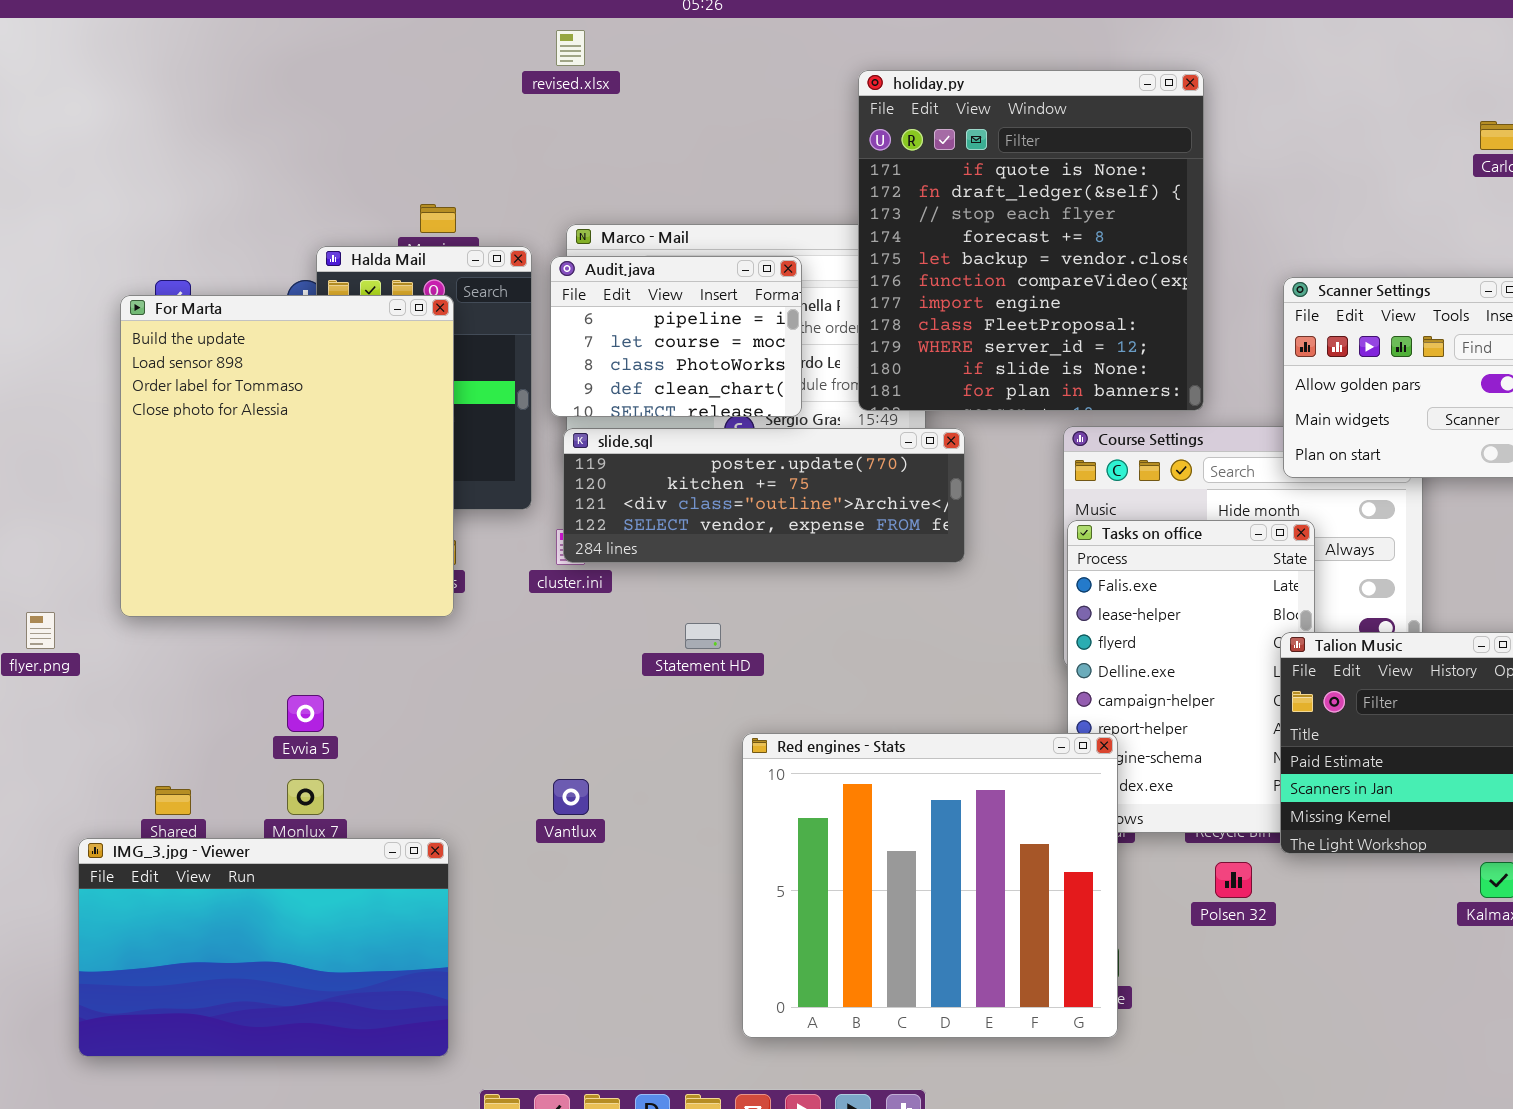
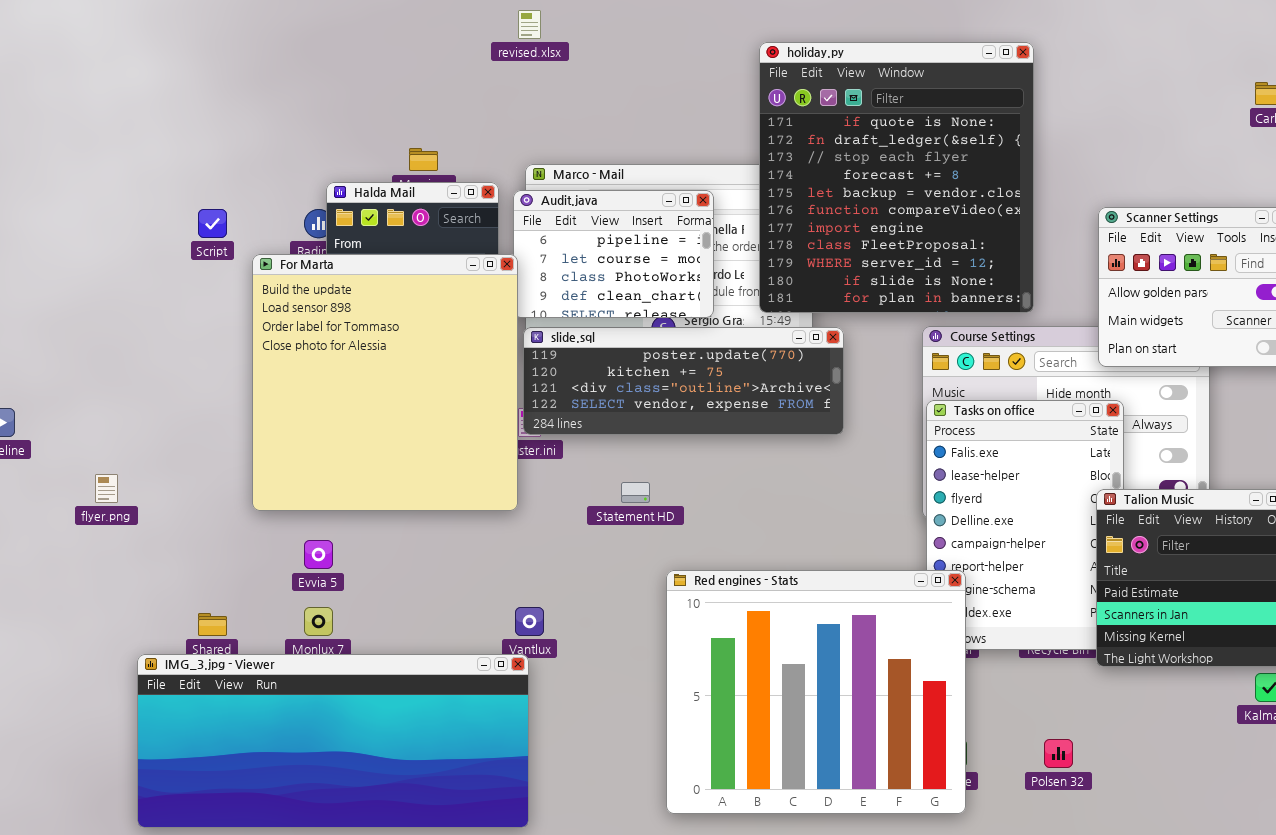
For Marta: [120,295,454,617] -> [252,254,518,511], moved
IMG_3.jpg - Viewer: [78,838,449,1057] -> [137,654,529,828], resized
Polsen 32: [1215,862,1252,898] -> [1044,739,1073,768], moved

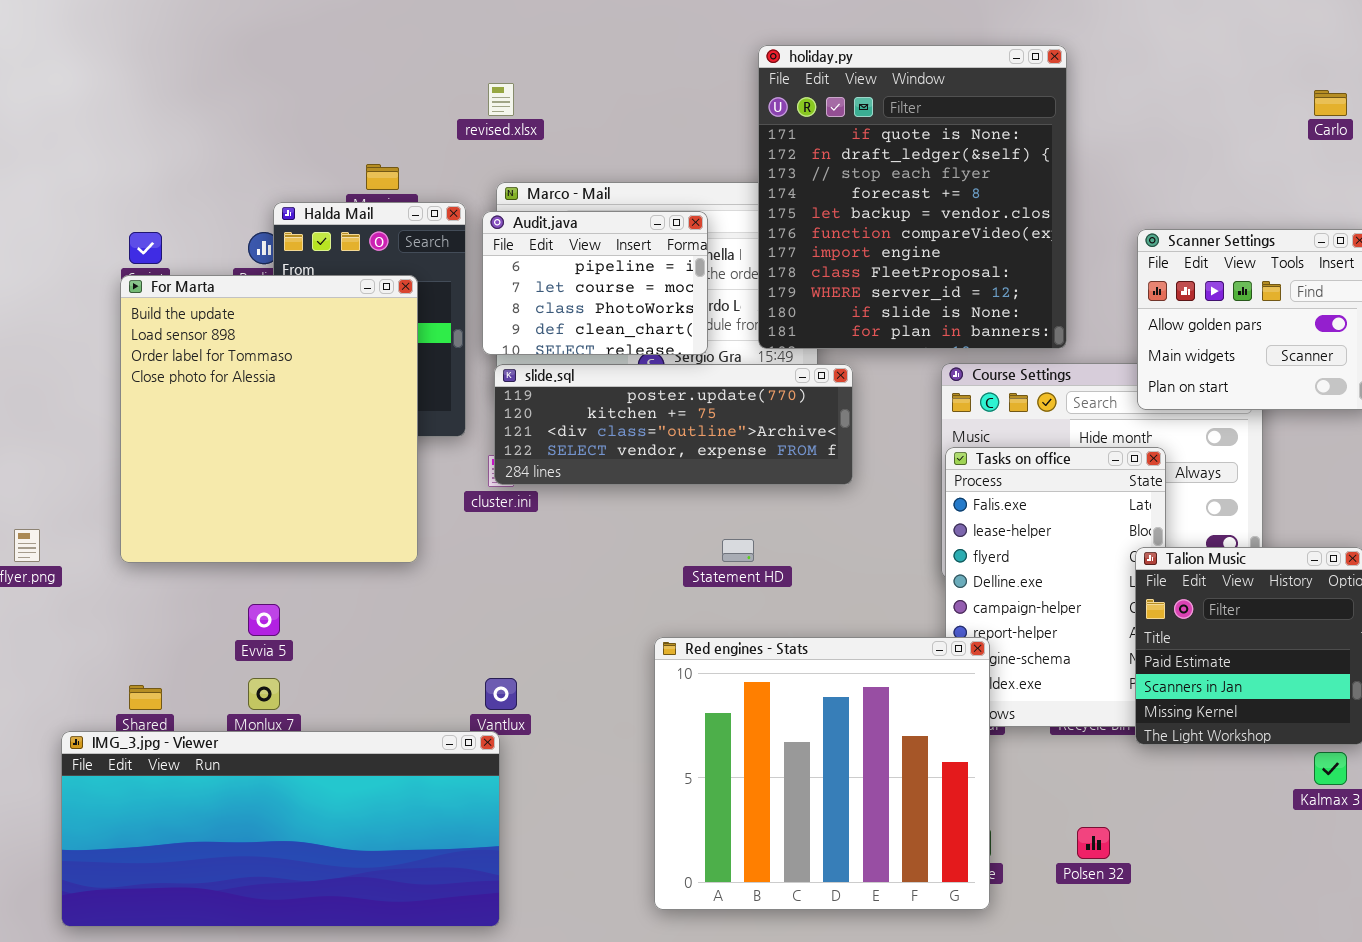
revised.xlsx: [518,10,541,39] -> [488,83,514,116], moved
For Marta: [252,254,518,511] -> [120,275,418,563], moved
Statement HD: [621,482,650,503] -> [722,539,754,562], moved

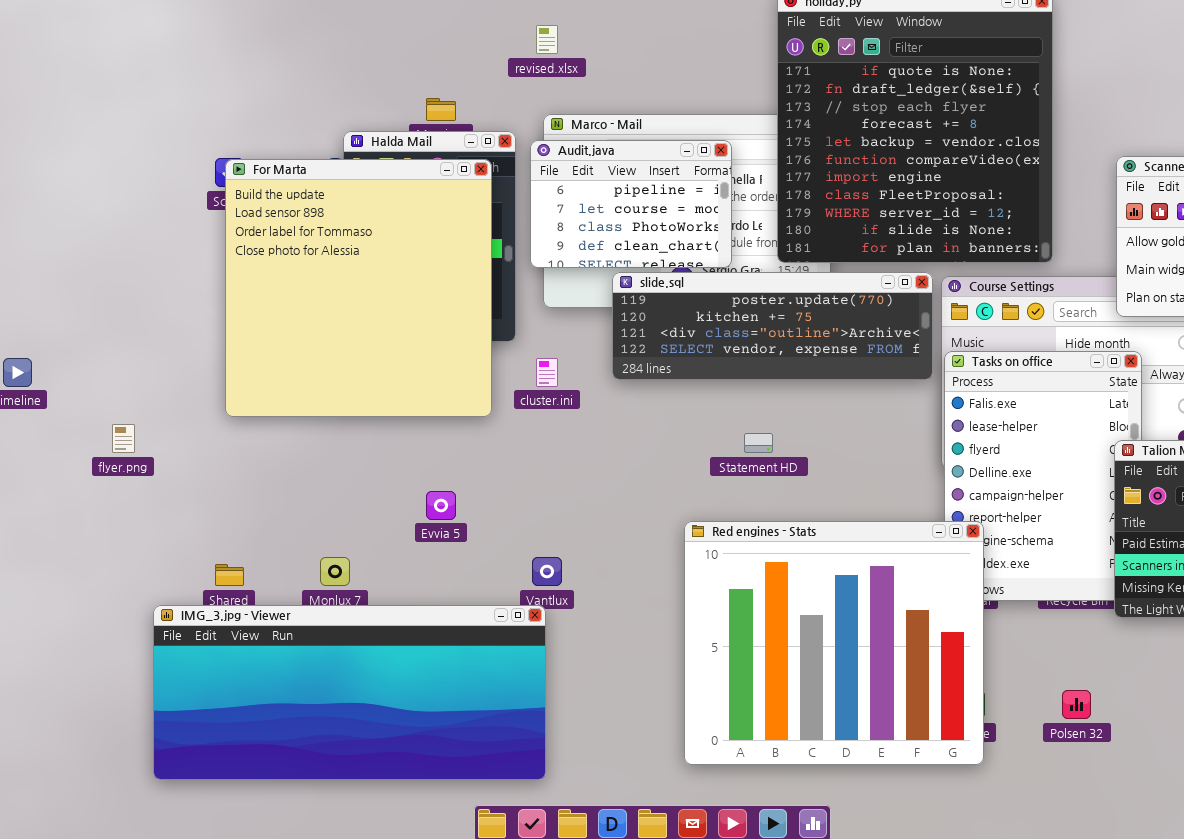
For Marta: [120,275,418,563] -> [225,159,492,417], moved
slide.sql: [494,364,853,485] -> [612,272,933,380], moved
Evvia 5: [248,604,280,636] -> [426,491,456,520], moved

